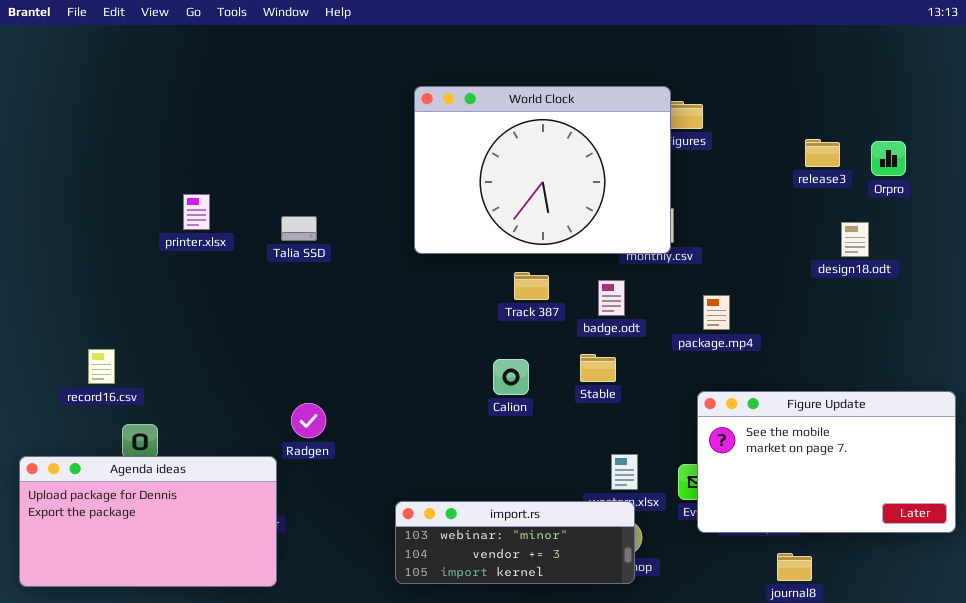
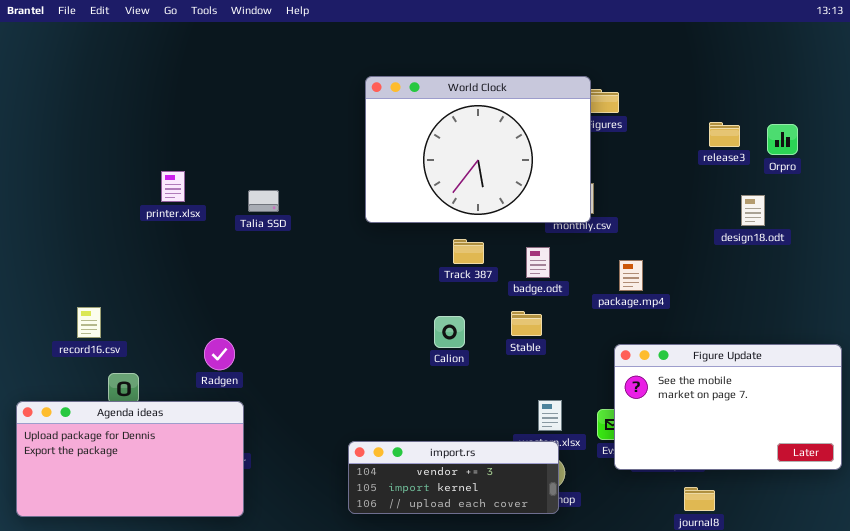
Radgen: [291,403,326,438] -> [204,338,235,370], moved
import.rs: [395,501,635,584] -> [348,441,559,514], scrolled down 1 row

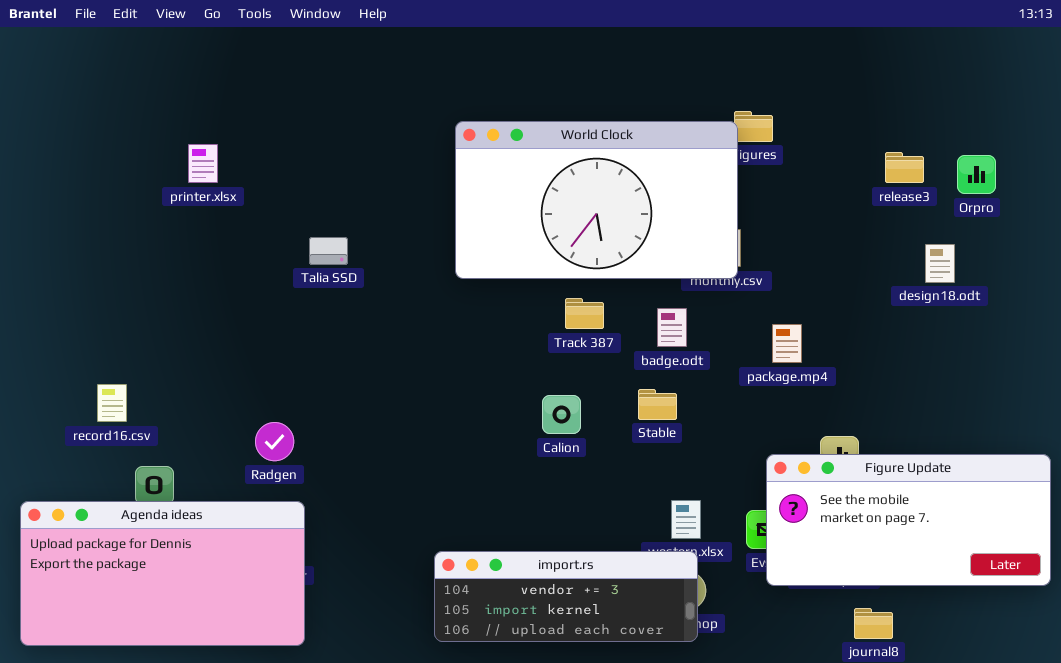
World Clock: [365,76,591,223] -> [455,121,738,279], resized
printer.xlsx: [161,171,185,202] -> [188,144,218,183], moved
Figure Update: [614,344,842,470] -> [766,454,1051,586], resized

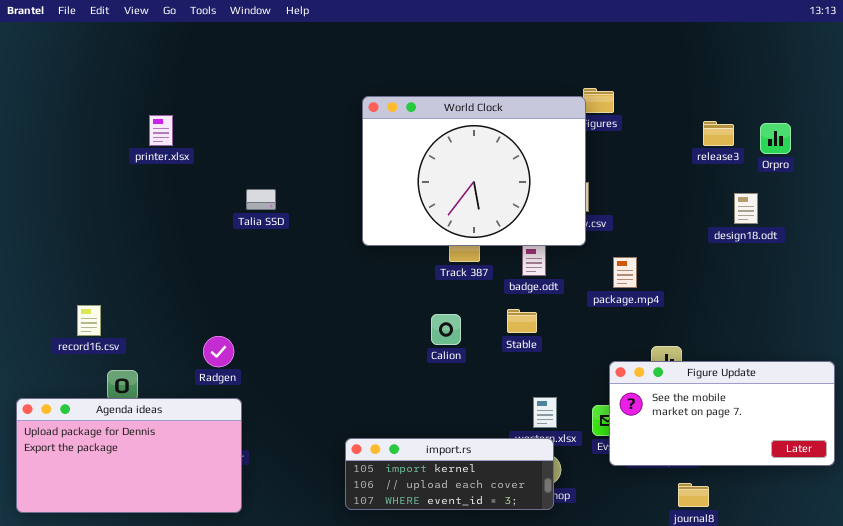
World Clock: [455,121,738,279] -> [362,96,586,246], resized
import.rs: [434,551,698,642] -> [345,438,554,510], scrolled down 1 row

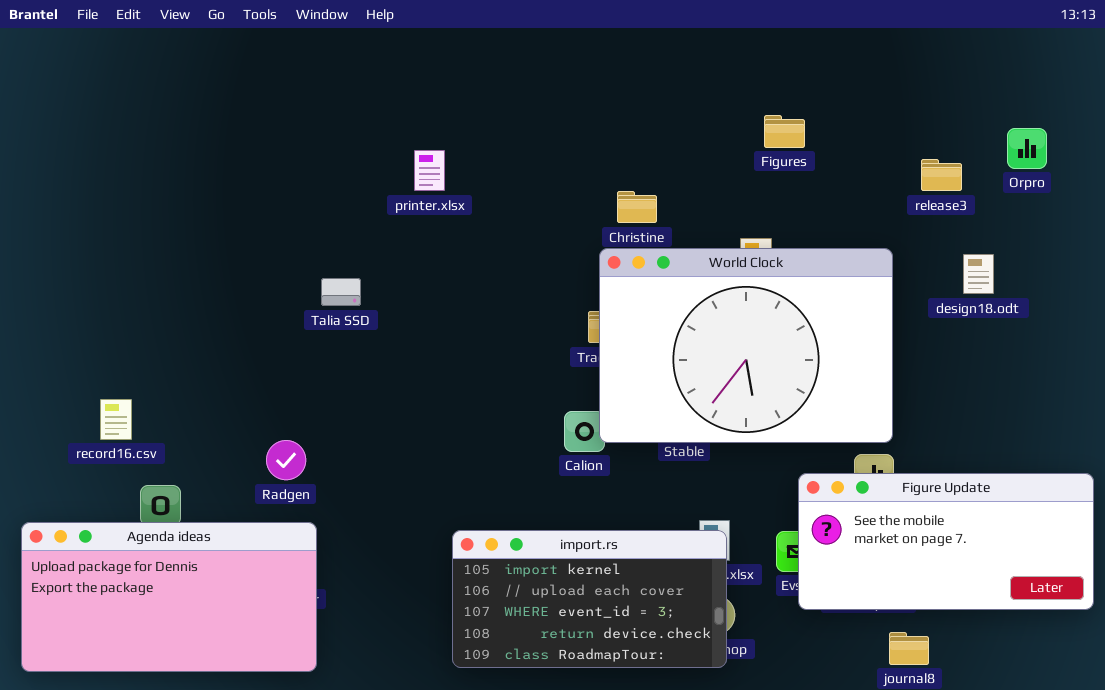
World Clock: [362,96,586,246] -> [599,248,893,443], moved
printer.xlsx: [149,115,173,146] -> [414,150,445,191], moved
Orpro: [760,123,791,154] -> [1007,128,1047,169], moved
Talia SSD: [246,189,276,210] -> [321,278,361,306], moved
import.rs: [345,438,554,510] -> [452,530,727,668], resized

